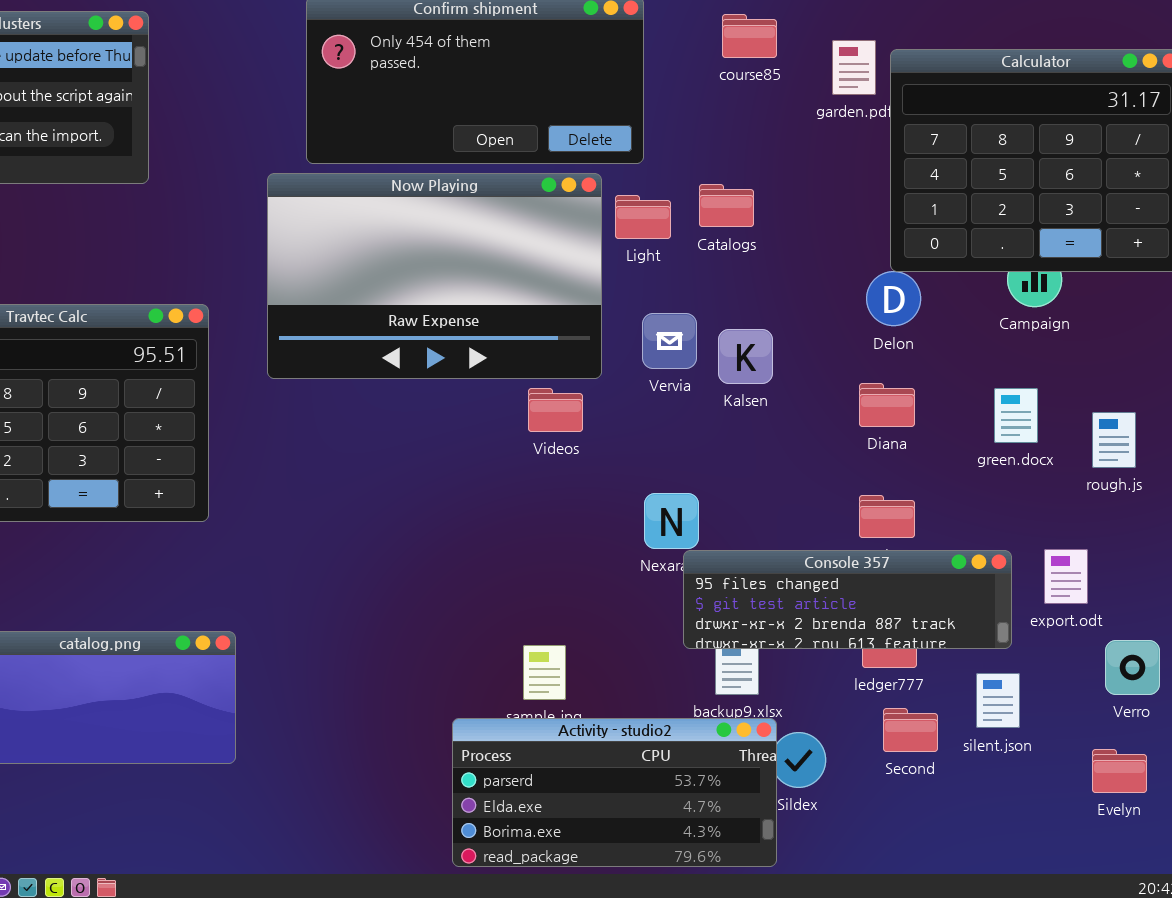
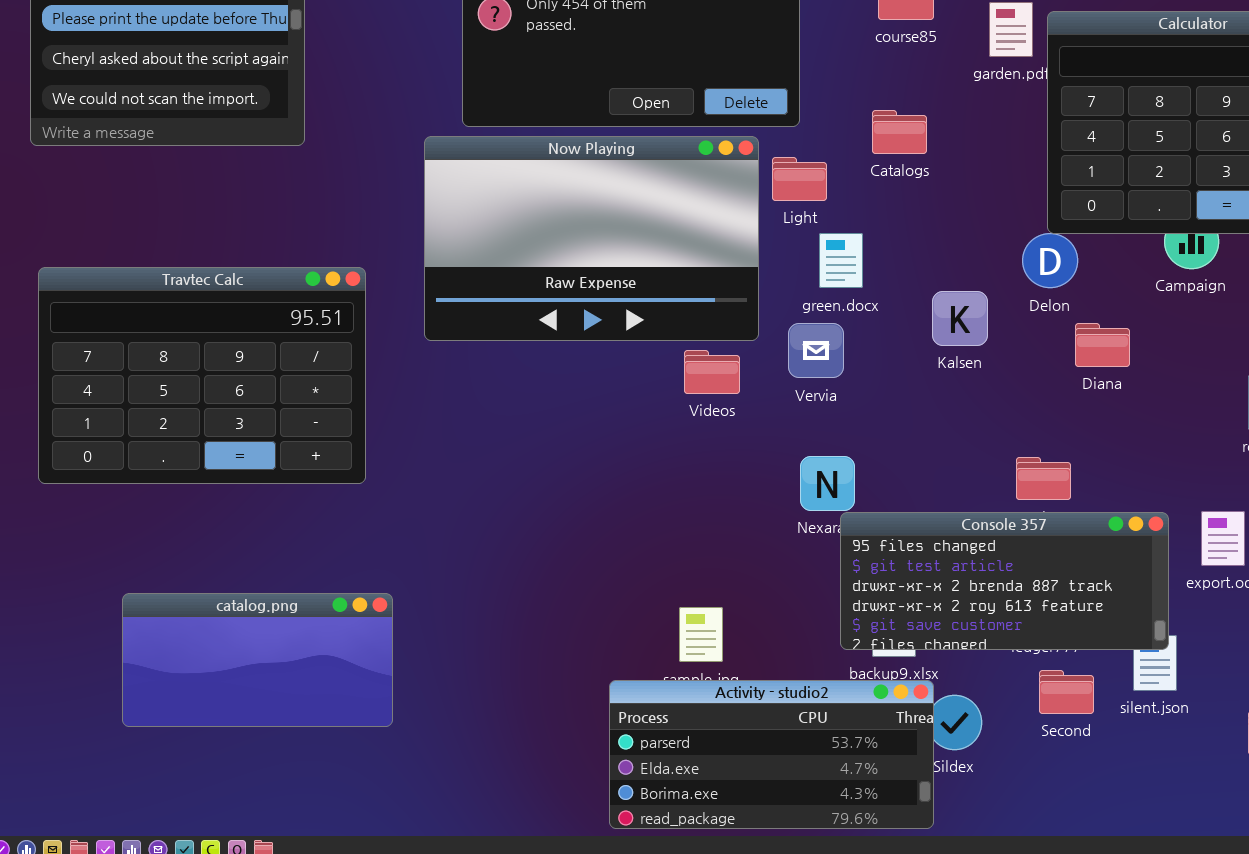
Catalogs: [699,184,754,227] -> [872,110,927,154], moved
Vervia: [642,313,697,369] -> [788,323,844,378], moved
Kalsen: [718,329,773,384] -> [932,291,988,346], moved
Diana: [859,383,915,427] -> [1075,323,1130,367], moved
green.docx: [994,388,1038,443] -> [819,233,863,288], moved
Console 357: [683,550,1012,649] -> [840,512,1169,650], resized

